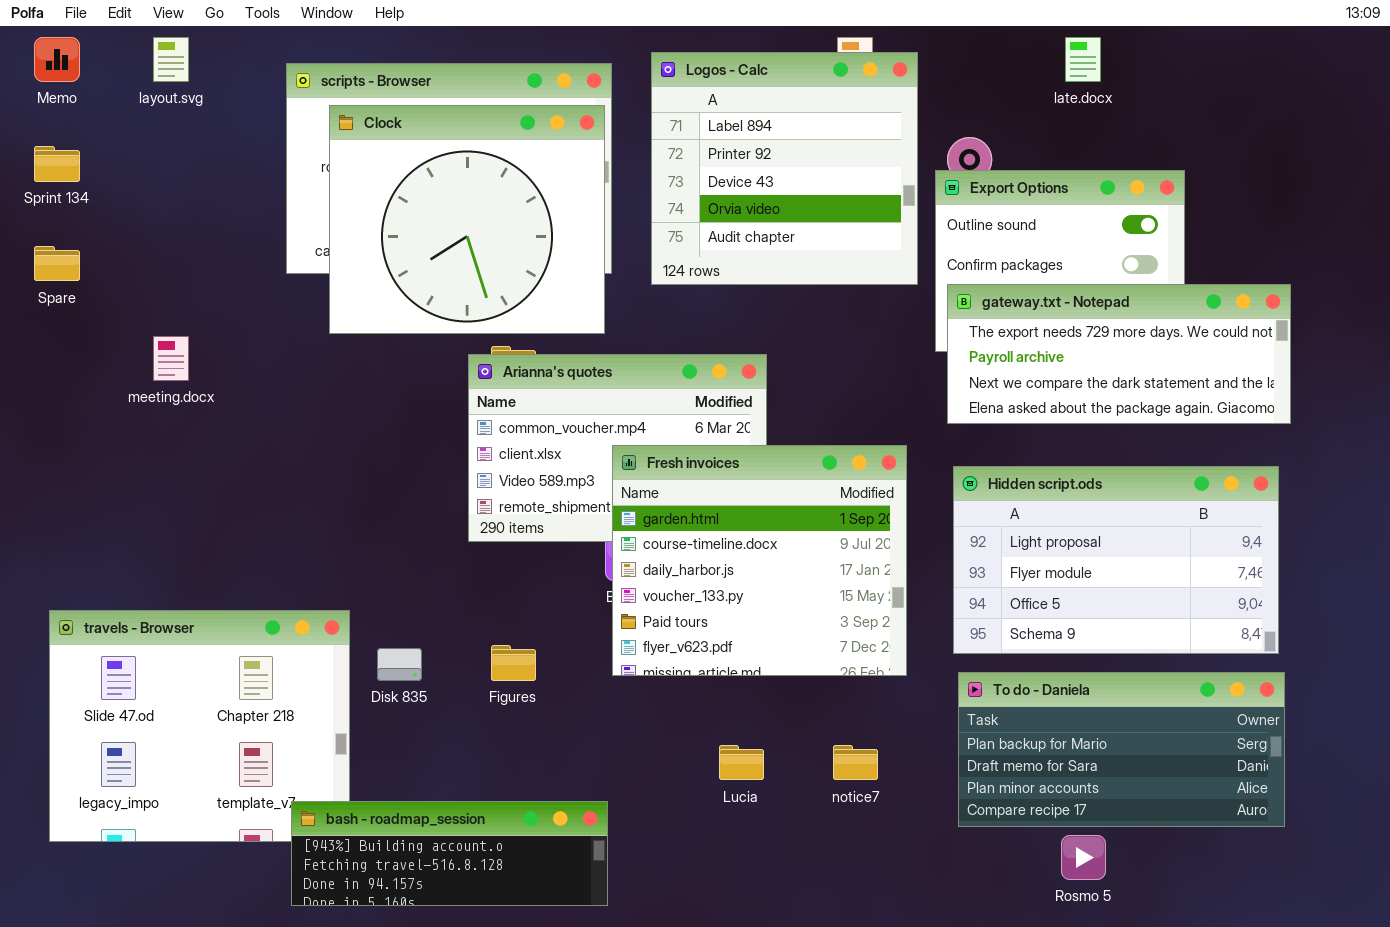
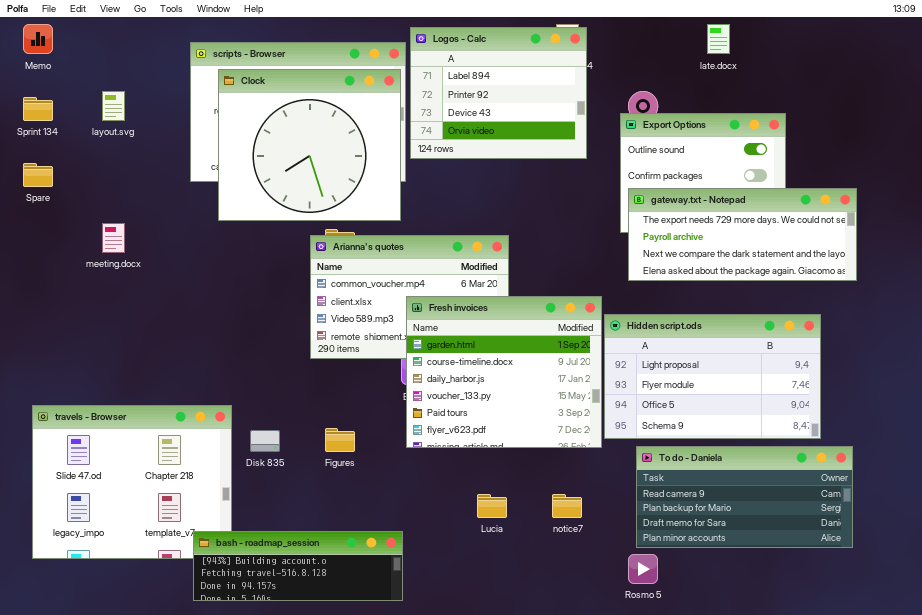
layout.svg: [153,37,189,82] -> [102,91,125,121], moved
Logos - Calc: [651,52,918,285] -> [410,27,587,159], moved, resized
Hidden script.ods: [953,466,1279,654] -> [604,314,821,439], moved
To do - Daniela: [958,672,1285,827] -> [636,446,853,548], scrolled up 1 row
Rosmo 5: [1061,835,1106,880] -> [628,554,658,584], moved

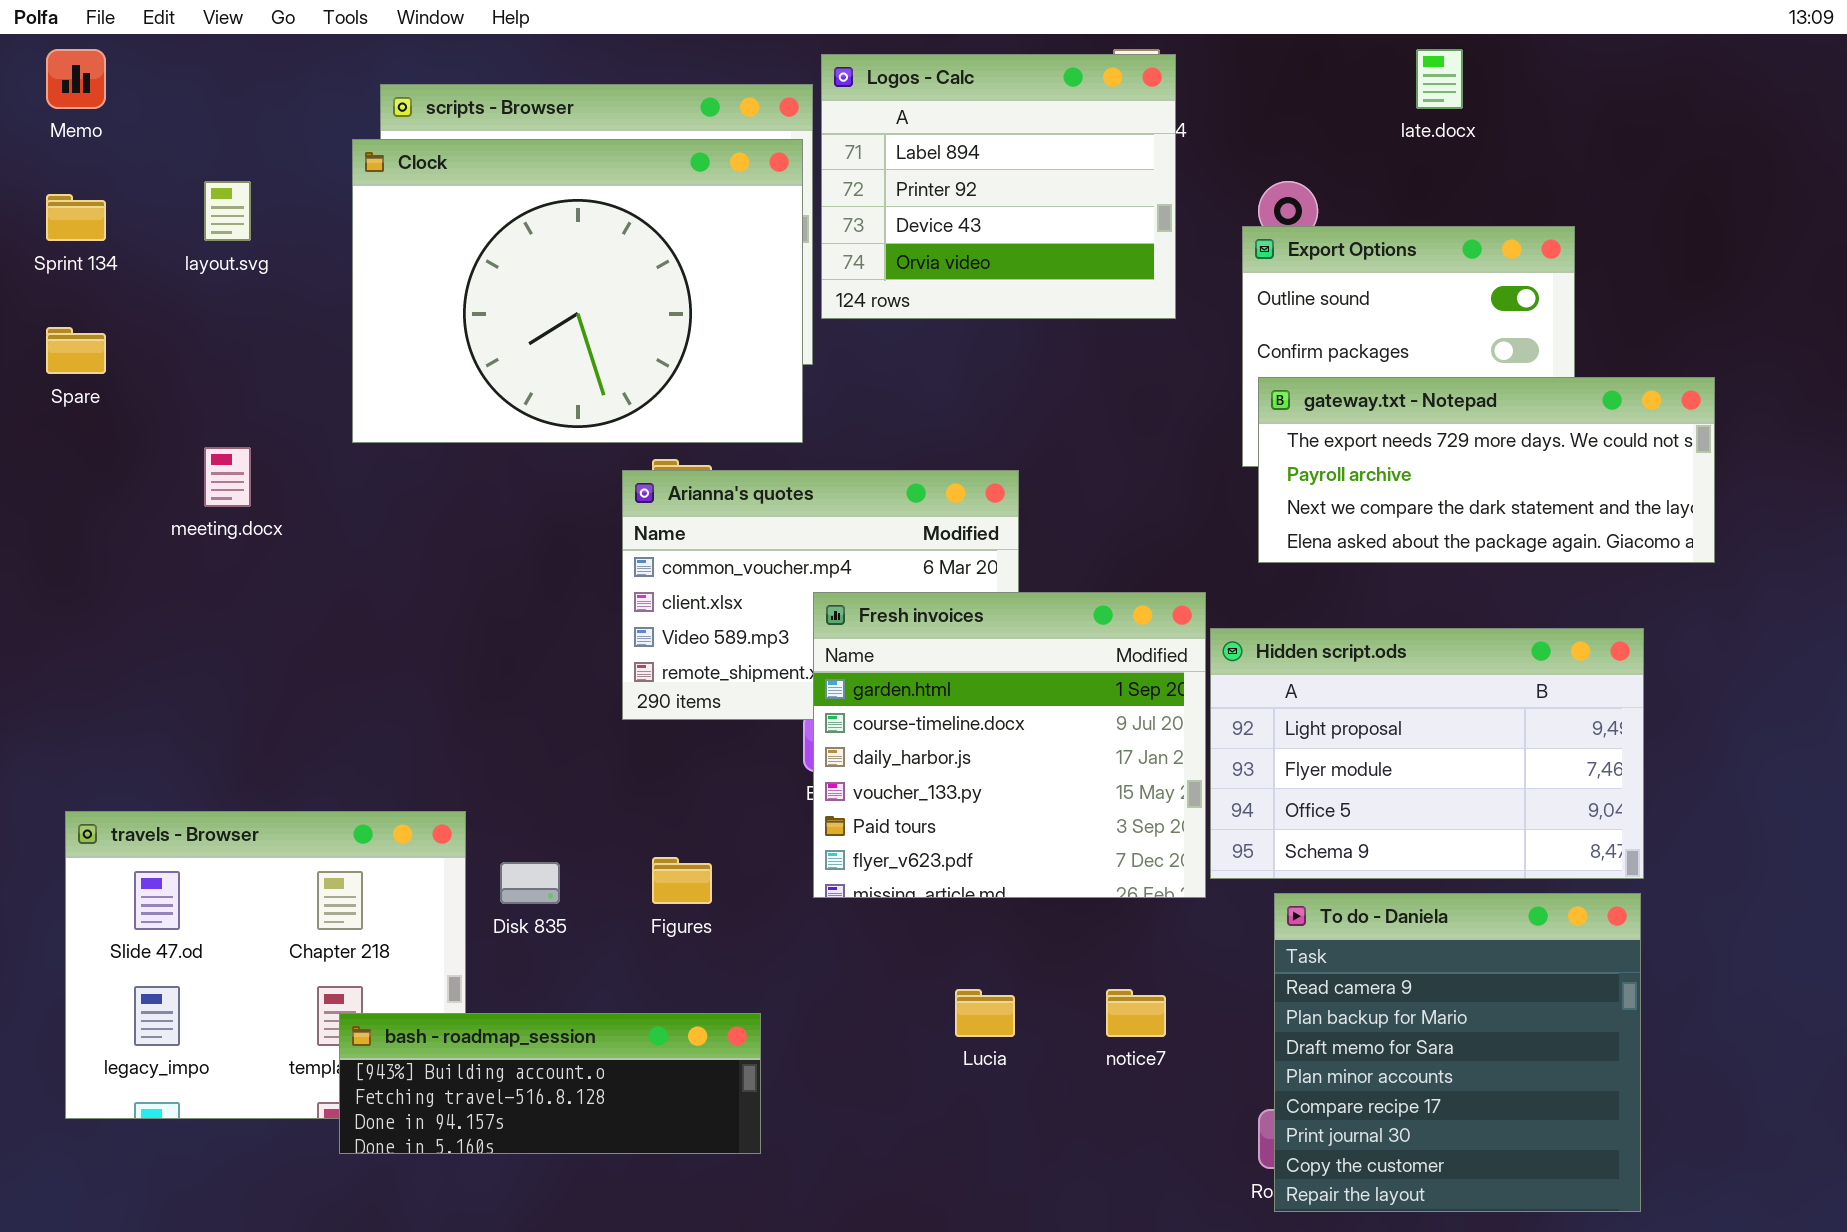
Clock: [218,69,401,221] -> [352,139,803,443], resized
To do - Daniela: [636,446,853,548] -> [1274,893,1641,1212], resized
bash - roadmap_session: [193,531,403,601] -> [339,1013,761,1154], moved

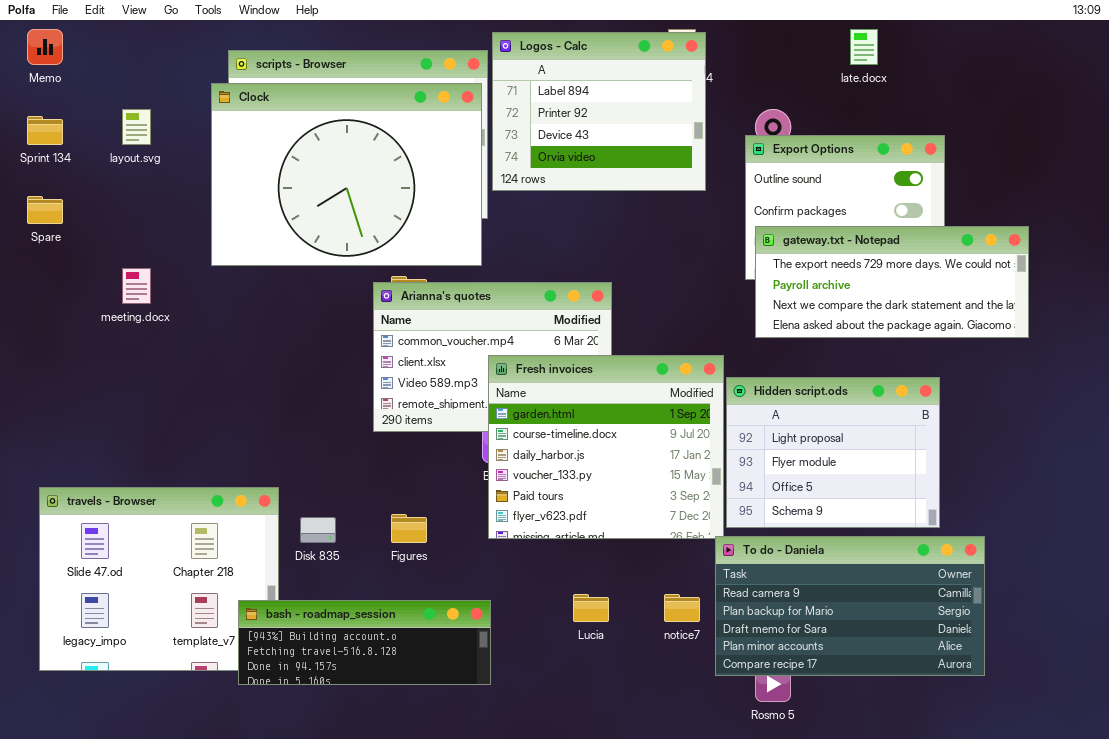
Hidden script.ods: [1210,628,1644,879] -> [726,377,940,528], resized
To do - Daniela: [1274,893,1641,1212] -> [715,536,985,676], resized
bash - roadmap_session: [339,1013,761,1154] -> [238,600,491,685], moved

